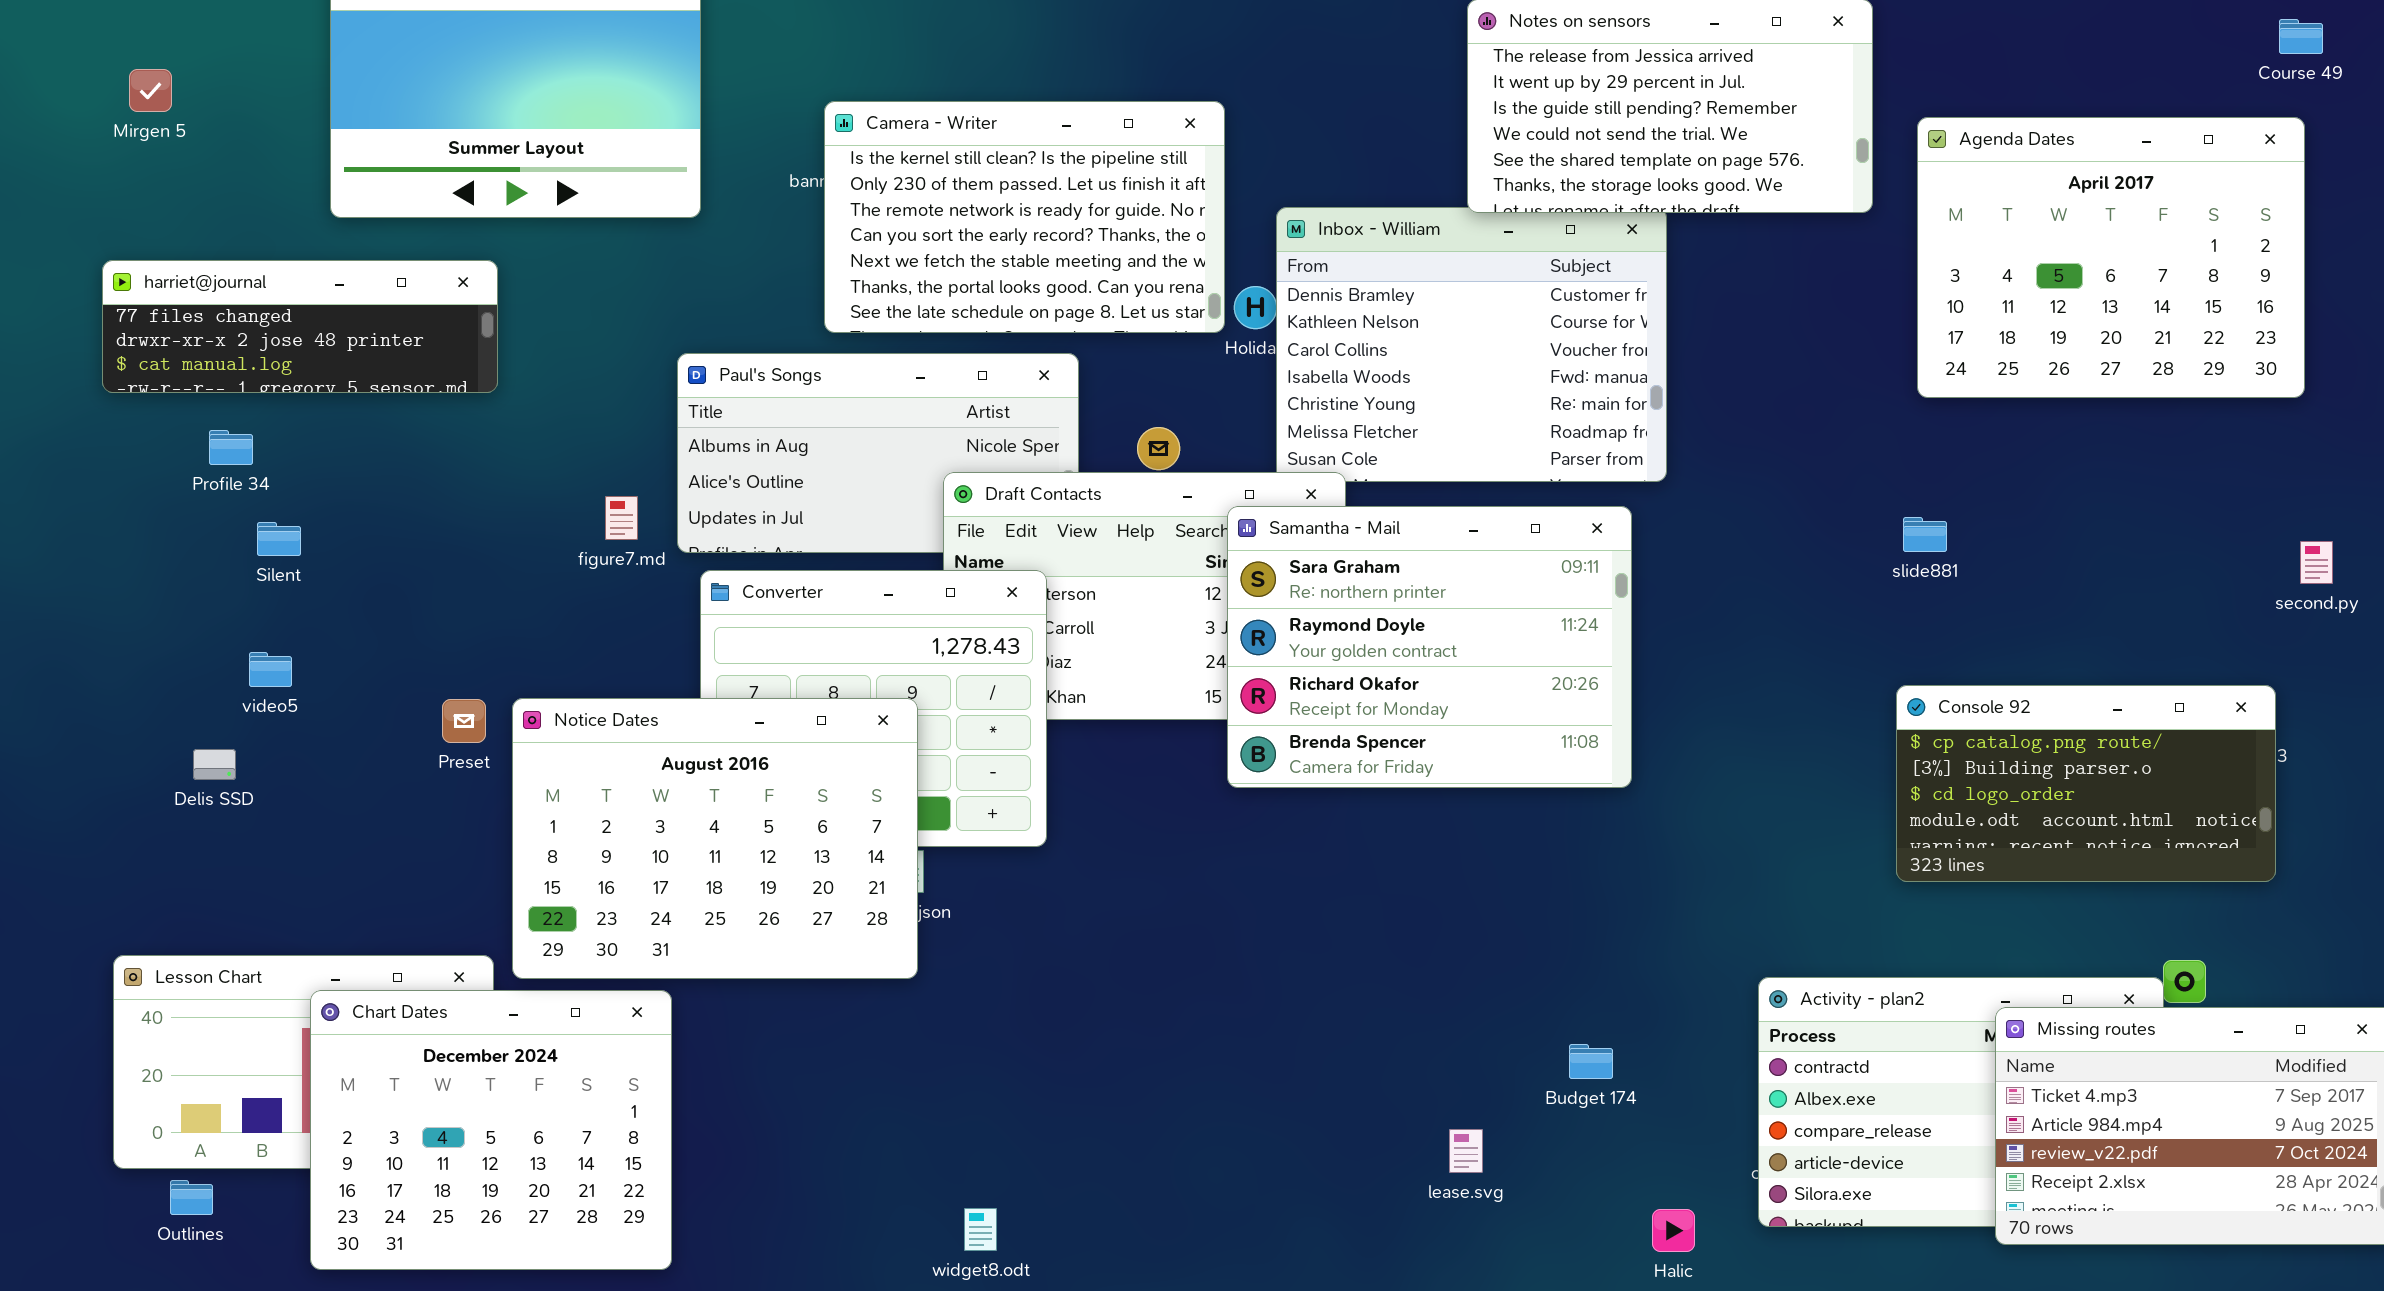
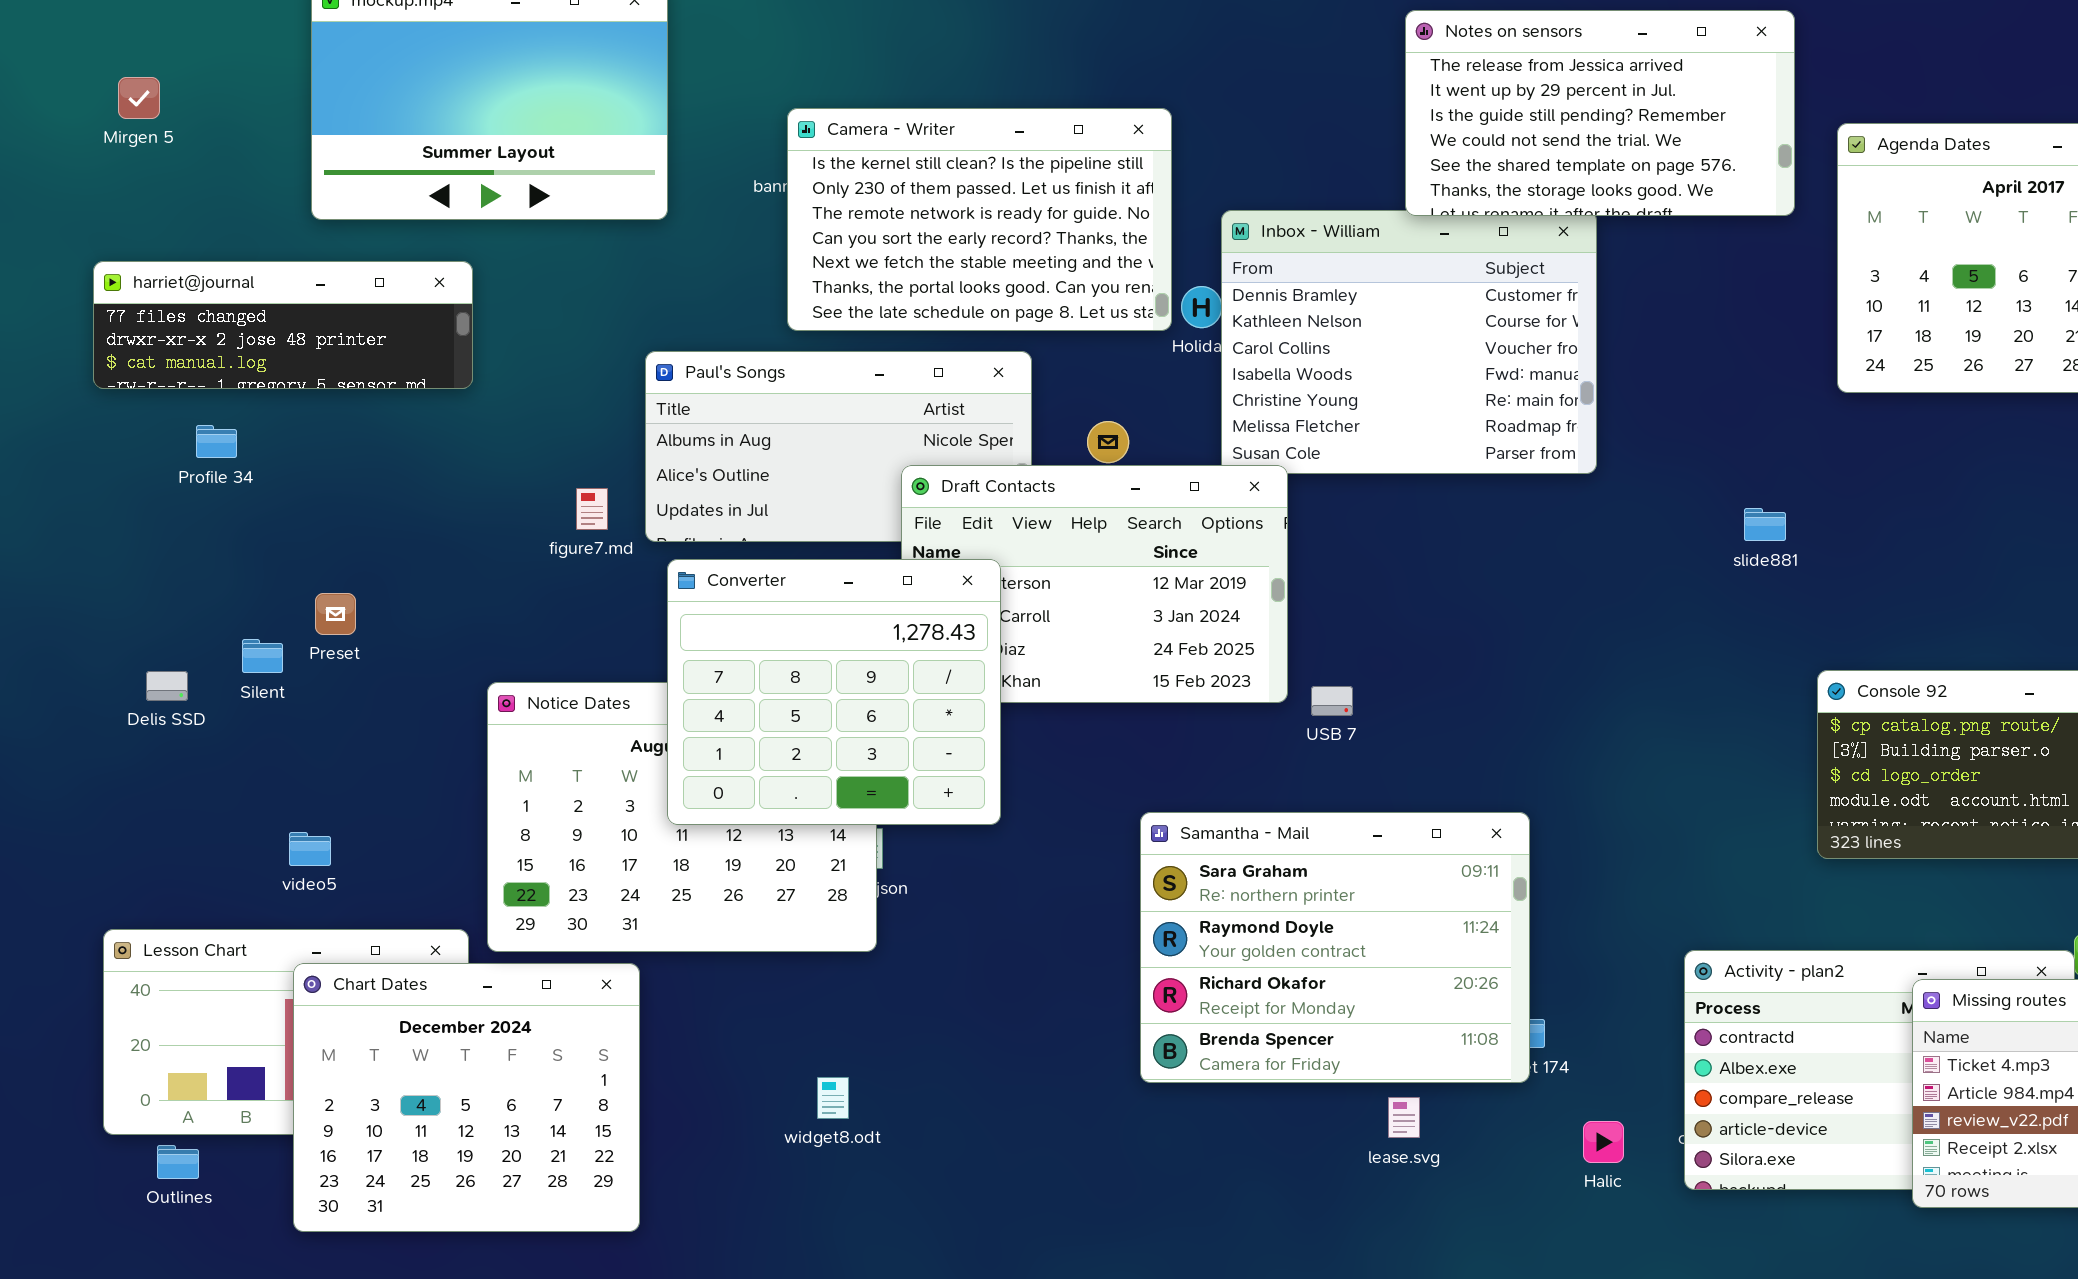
Samantha - Mail: [1227,506,1632,788] -> [1140,812,1530,1083], moved
slide881: [1903,517,1947,552] -> [1744,508,1786,541], moved
Silent: [257,522,301,556] -> [242,639,283,673], moved
Converter: [700,570,1047,847] -> [667,559,1001,825], raised
video5: [249,652,292,687] -> [289,832,331,866], moved
Preset: [442,699,486,743] -> [315,593,356,635], moved
Delis SSD: [193,749,236,780] -> [146,671,188,701], moved
widget8.odt: [964,1208,997,1251] -> [817,1077,849,1119], moved
Halic: [1652,1209,1695,1252] -> [1583,1121,1624,1163], moved

